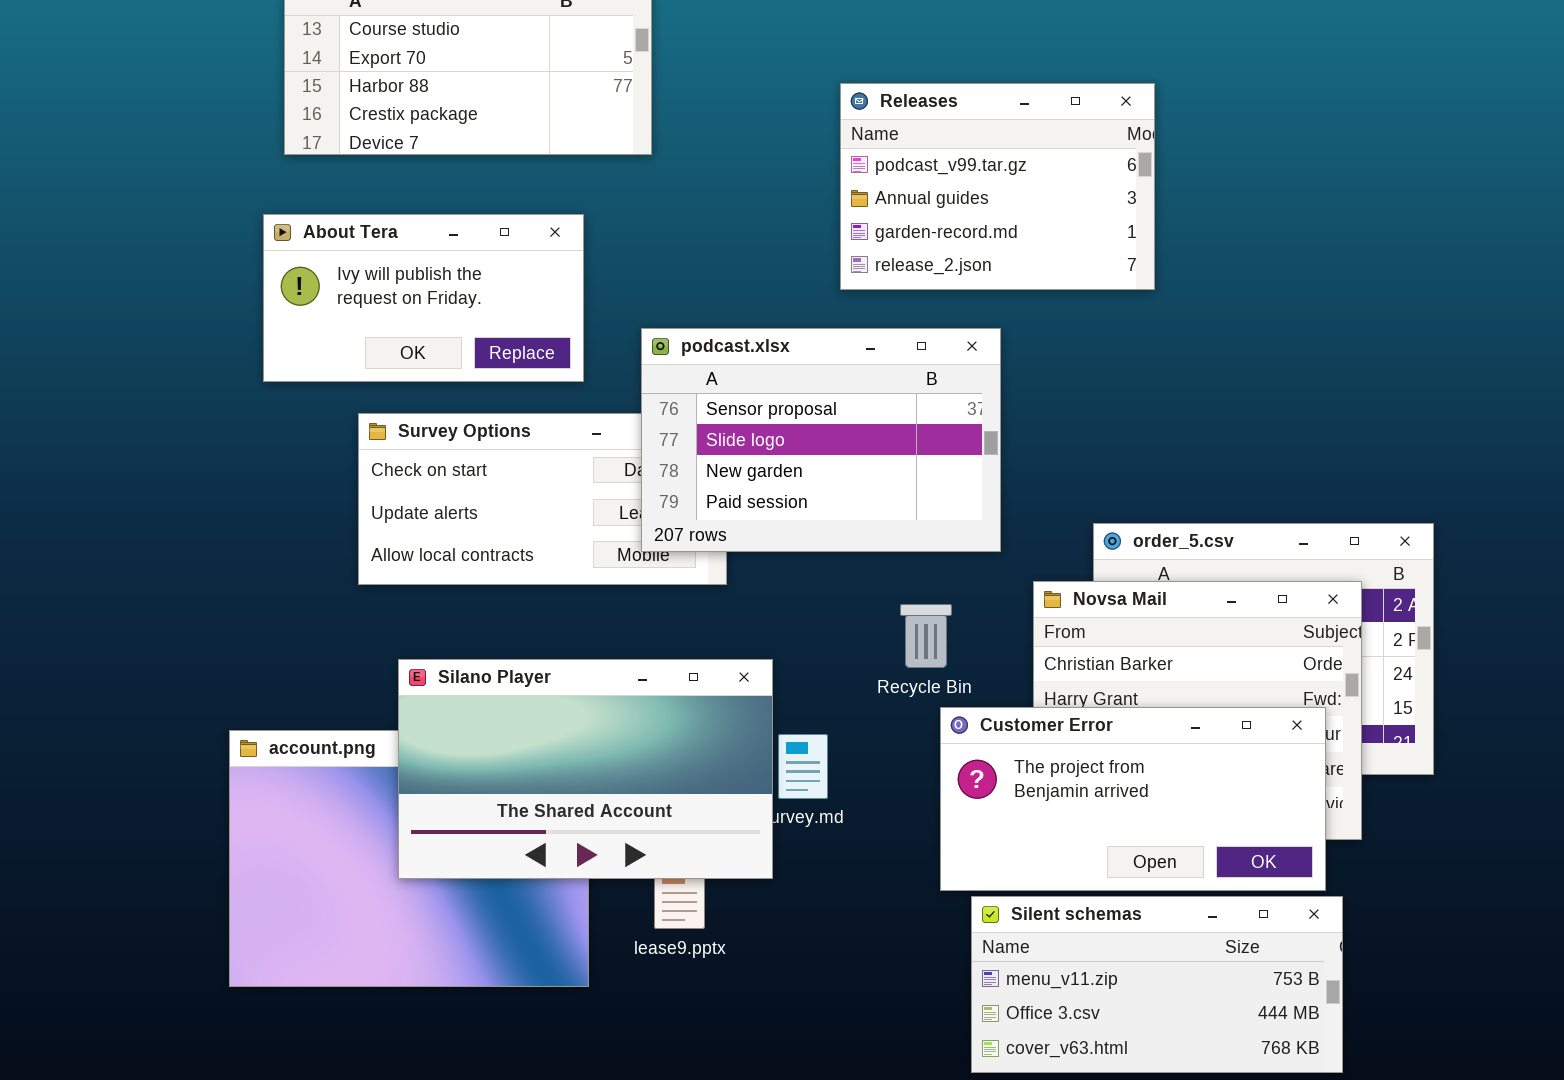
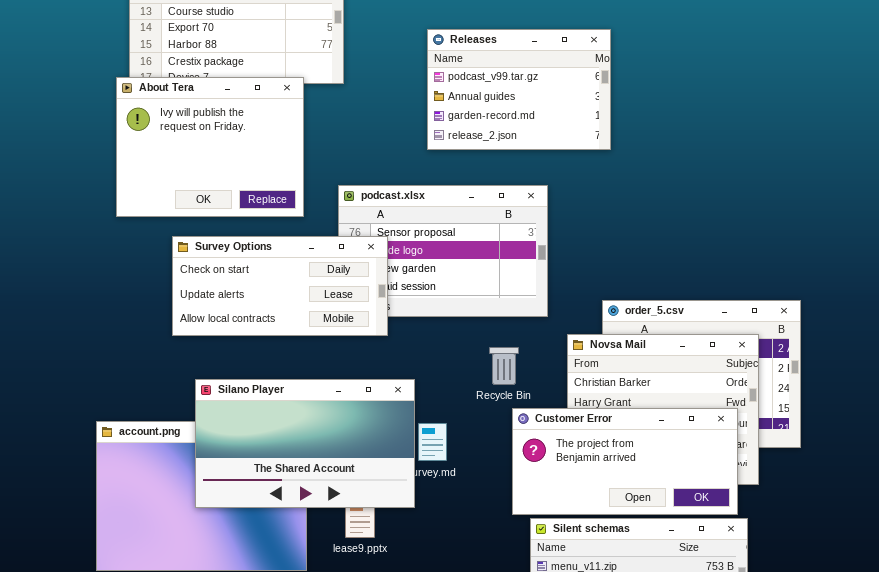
Releases: [840,83,1155,290] -> [427,29,611,150], moved
About Tera: [263,214,584,382] -> [116,77,304,217], resized
Survey Options: [358,413,727,585] -> [172,236,388,336], raised

